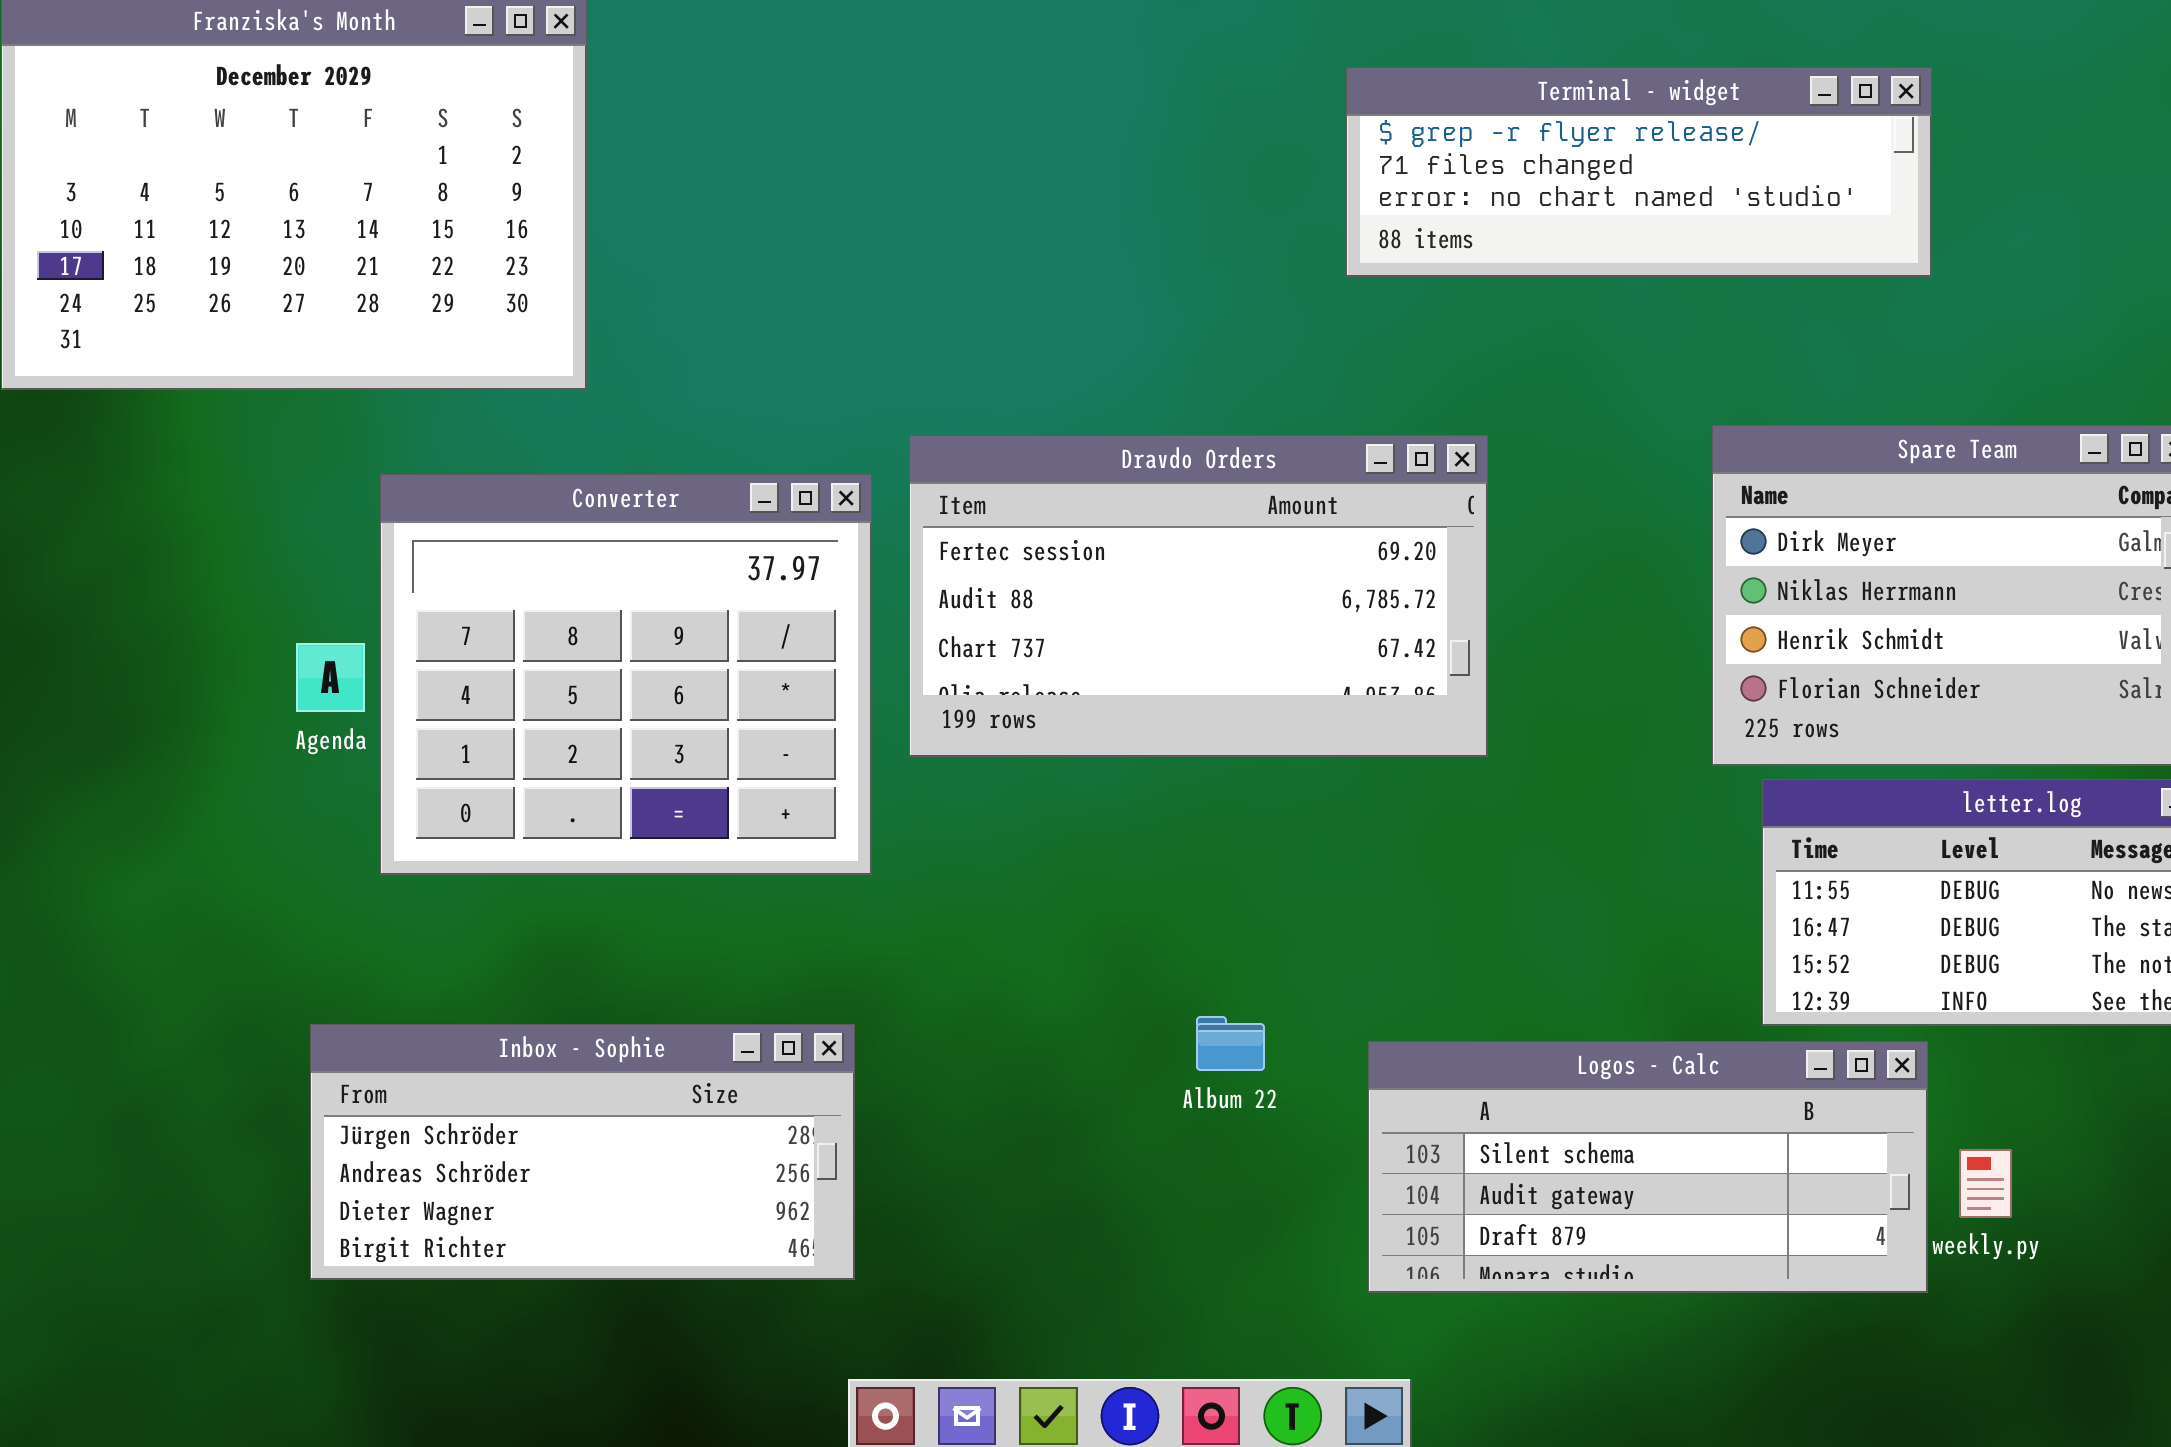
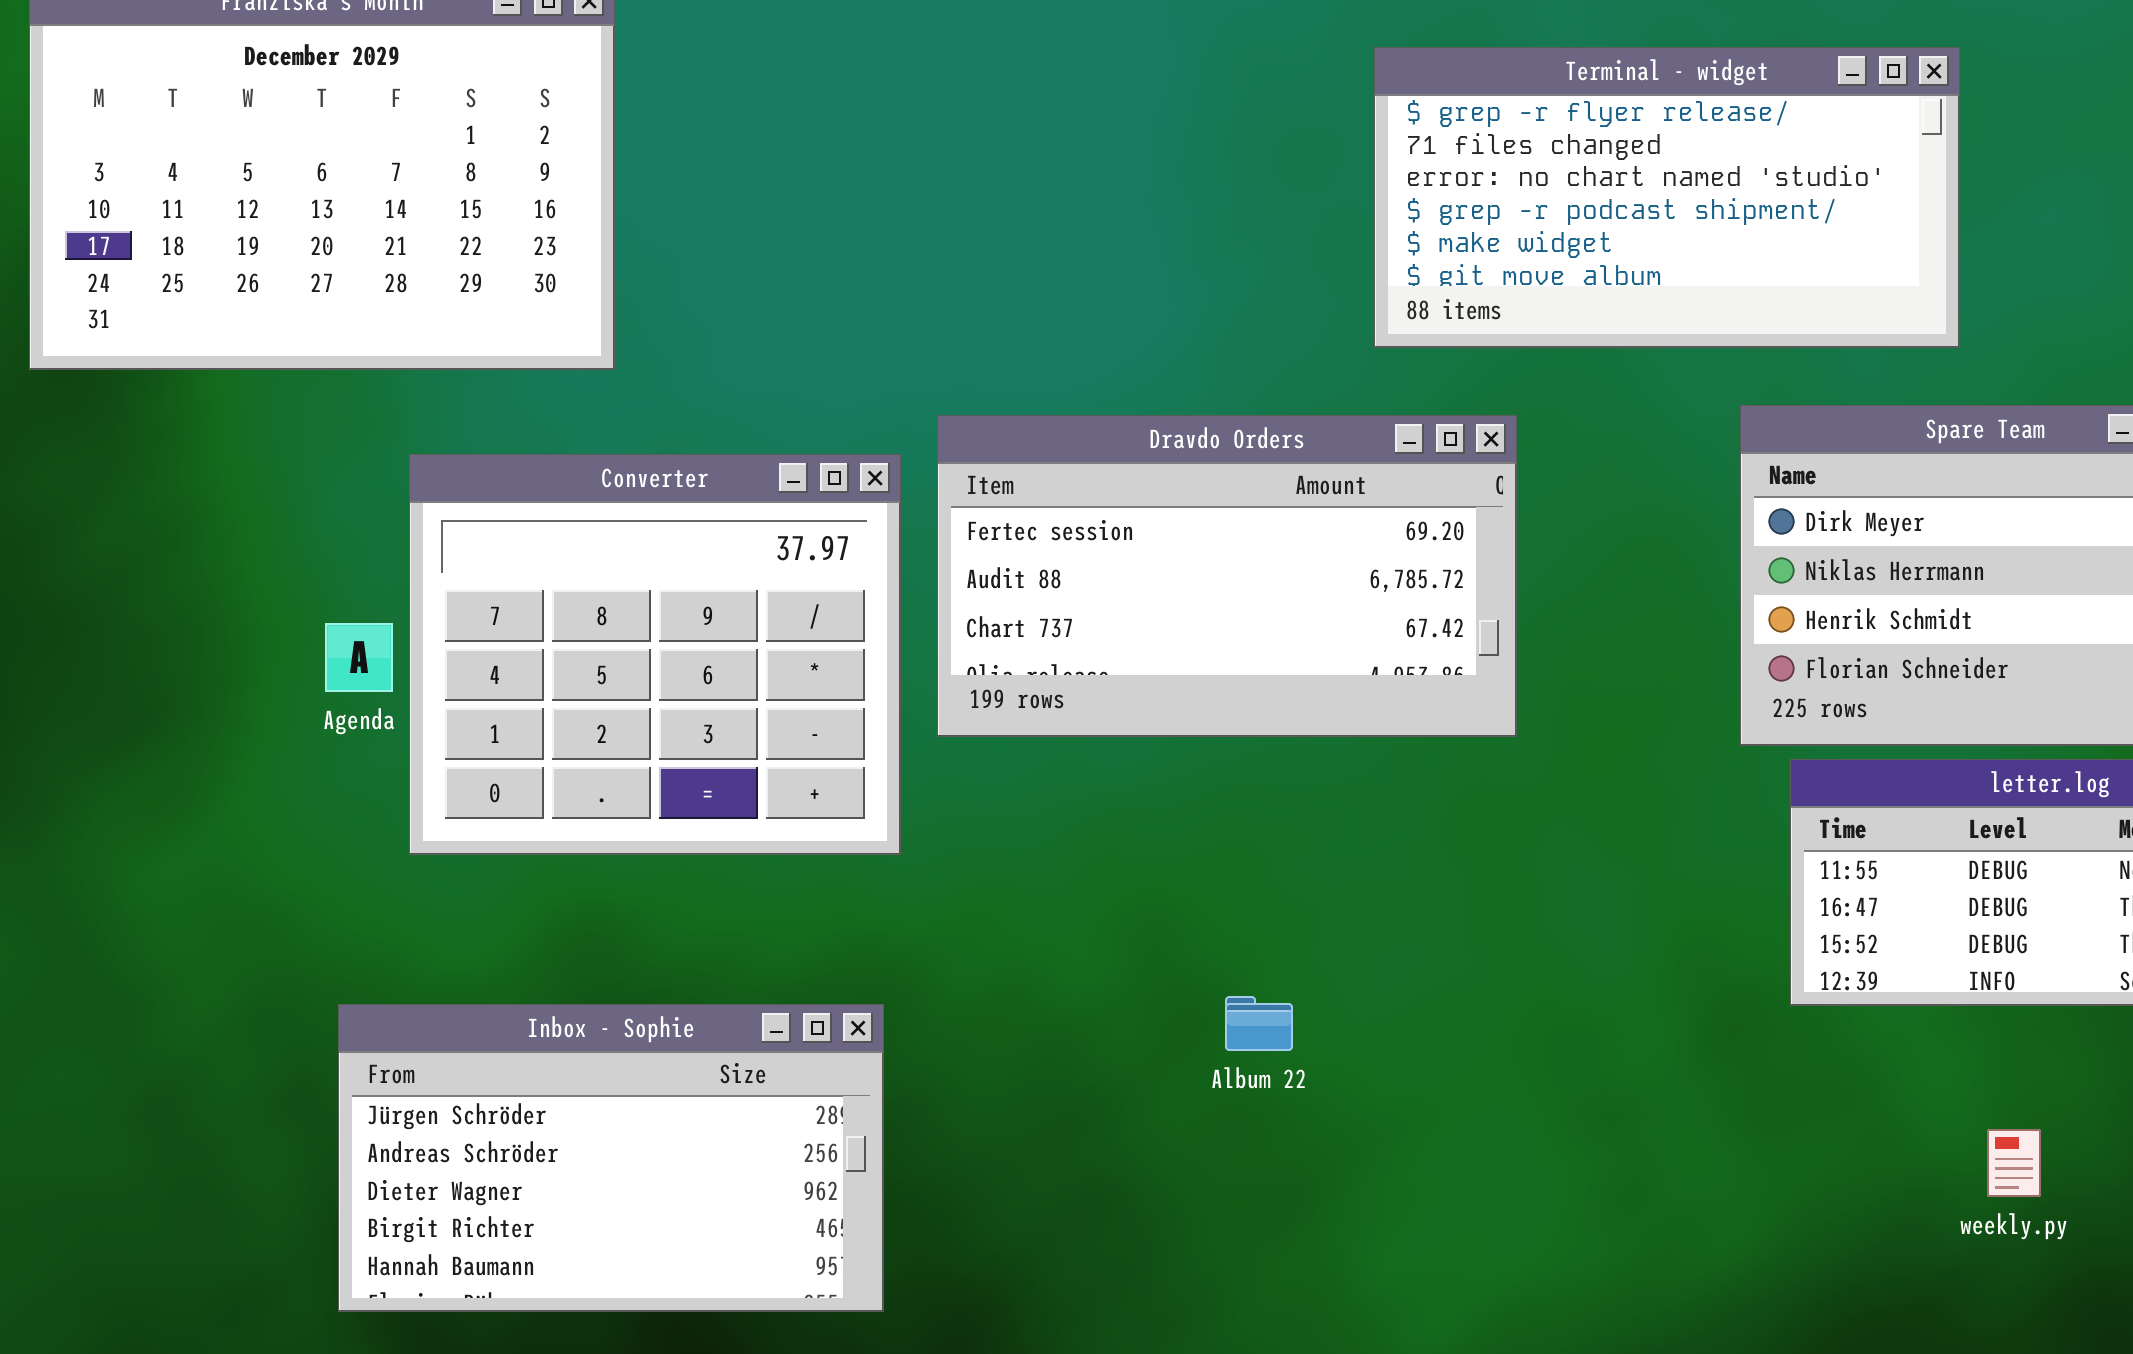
Terminal - widget: [1346,67,1932,277] -> [1374,47,1960,348], resized
Inbox - Sophie: [310,1024,855,1280] -> [338,1004,884,1312], resized
Logos - Calc: [1368,1041,1928,1293] -> none, closed

